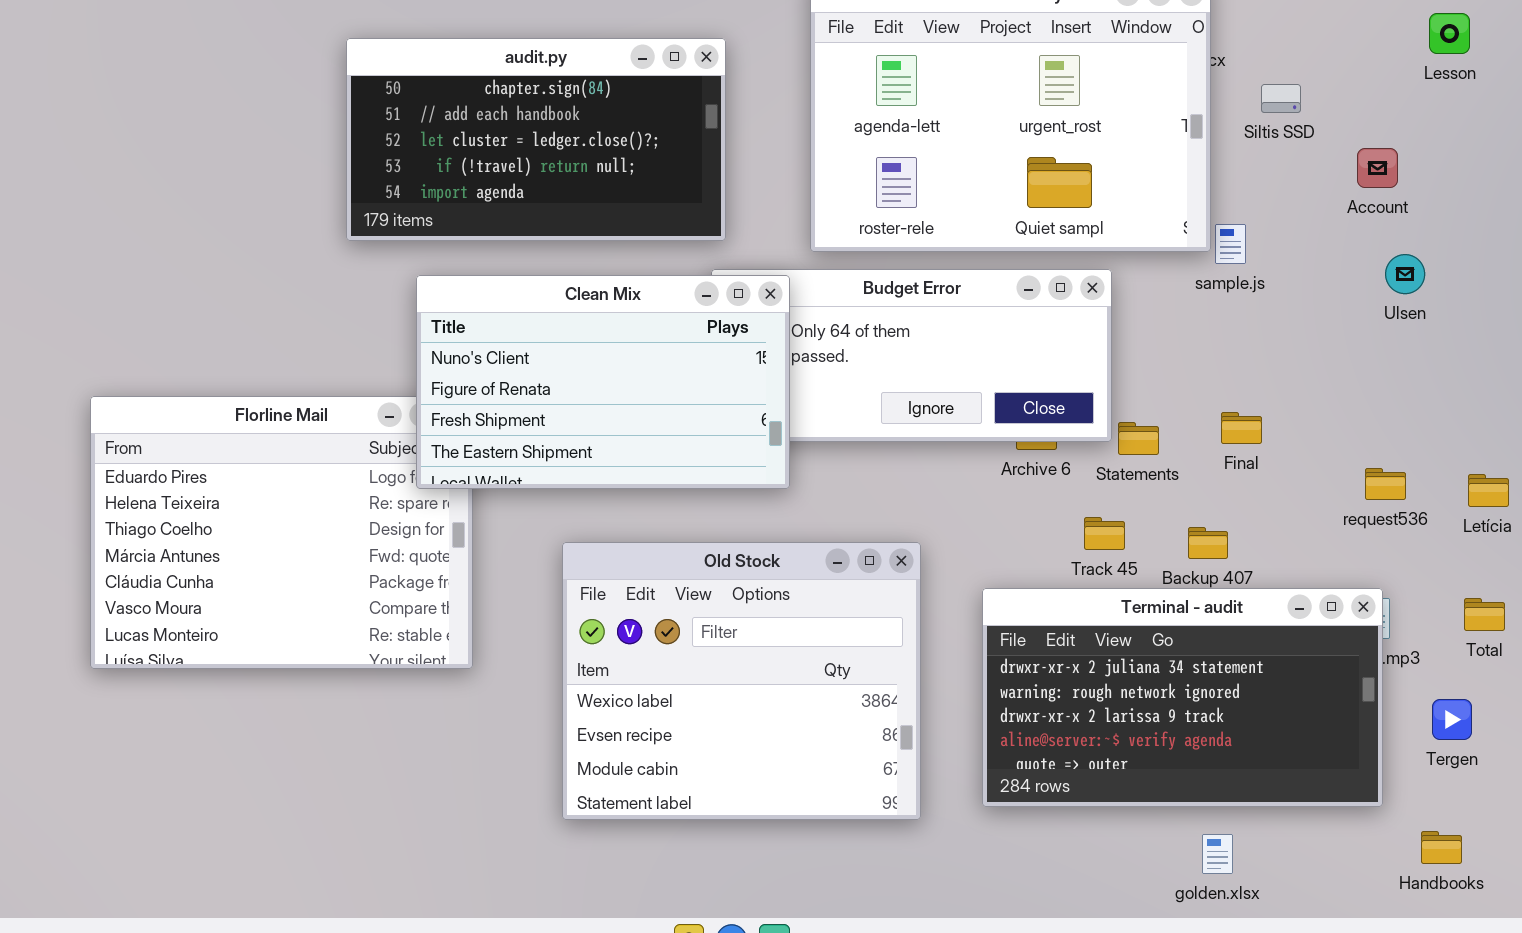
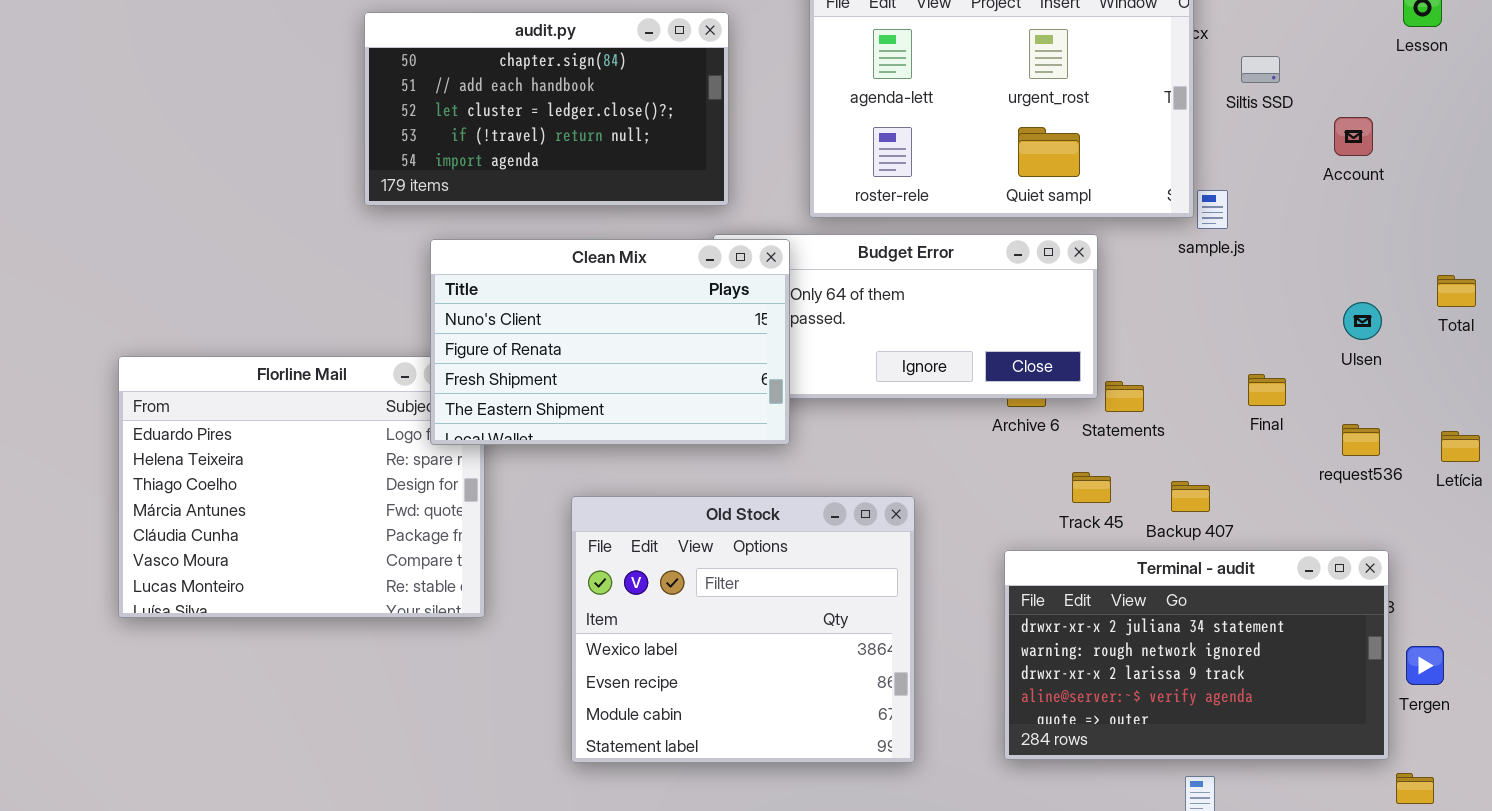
Ulsen: [1385,254,1425,294] -> [1343,302,1382,340], moved
Final: [1221,412,1262,444] -> [1248,374,1286,406], moved
Terminal - audit: [982,588,1383,807] -> [1004,550,1389,760], moved
Total: [1464,598,1505,631] -> [1437,275,1476,307], moved

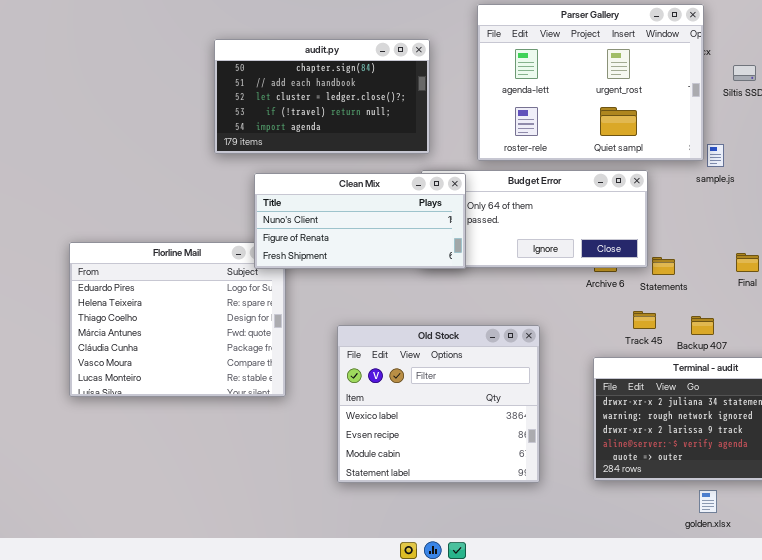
Clean Mix: [430,239,790,445] -> [254,173,466,269], resized

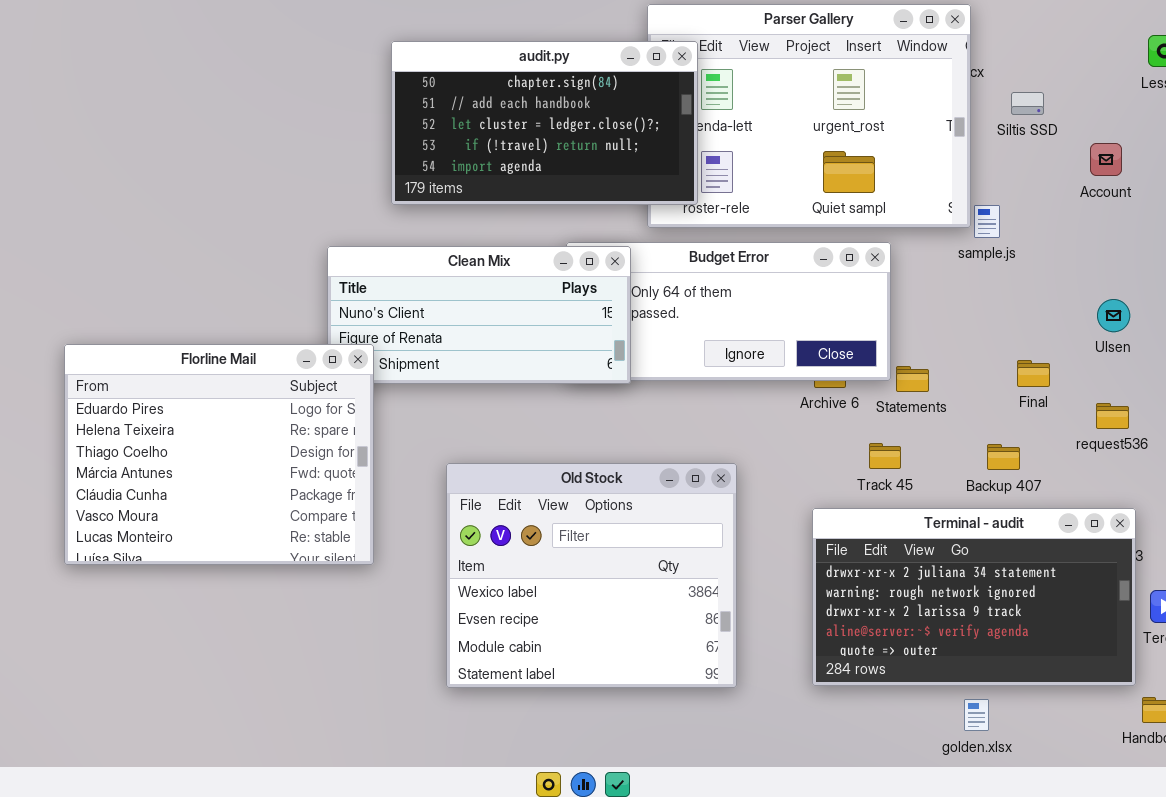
audit.py: [214,39,430,154] -> [391,41,698,205], moved
Florline Mail: [69,242,286,397] -> [64,344,374,565], raised
Backup 407: [691,316,714,335] -> [987,444,1020,470], moved

